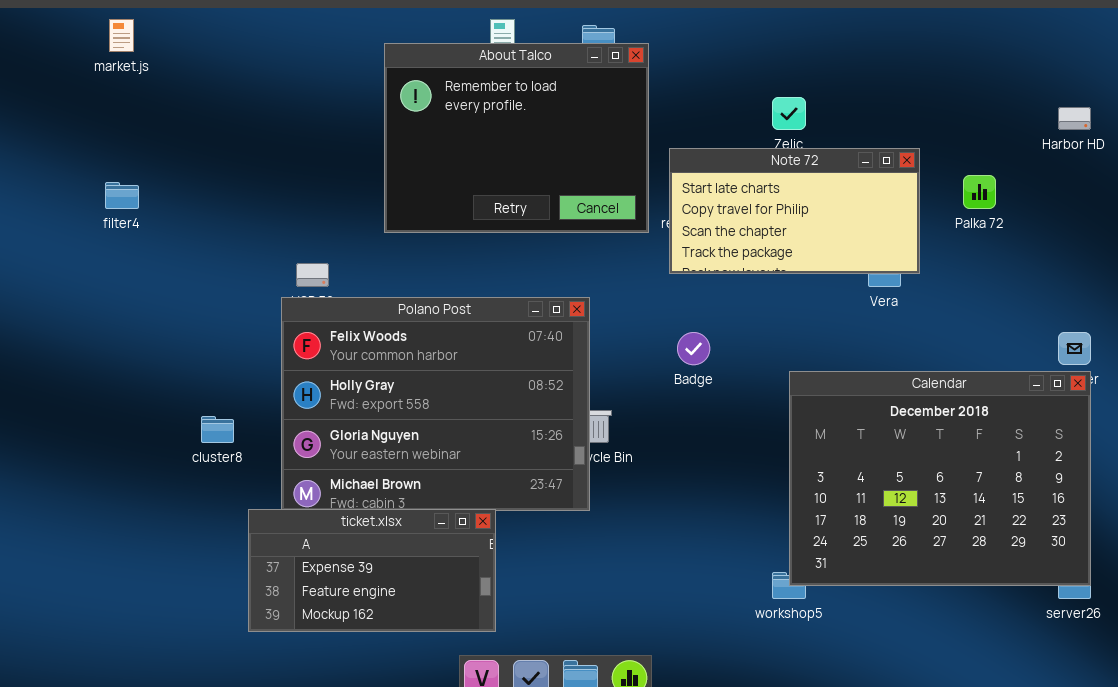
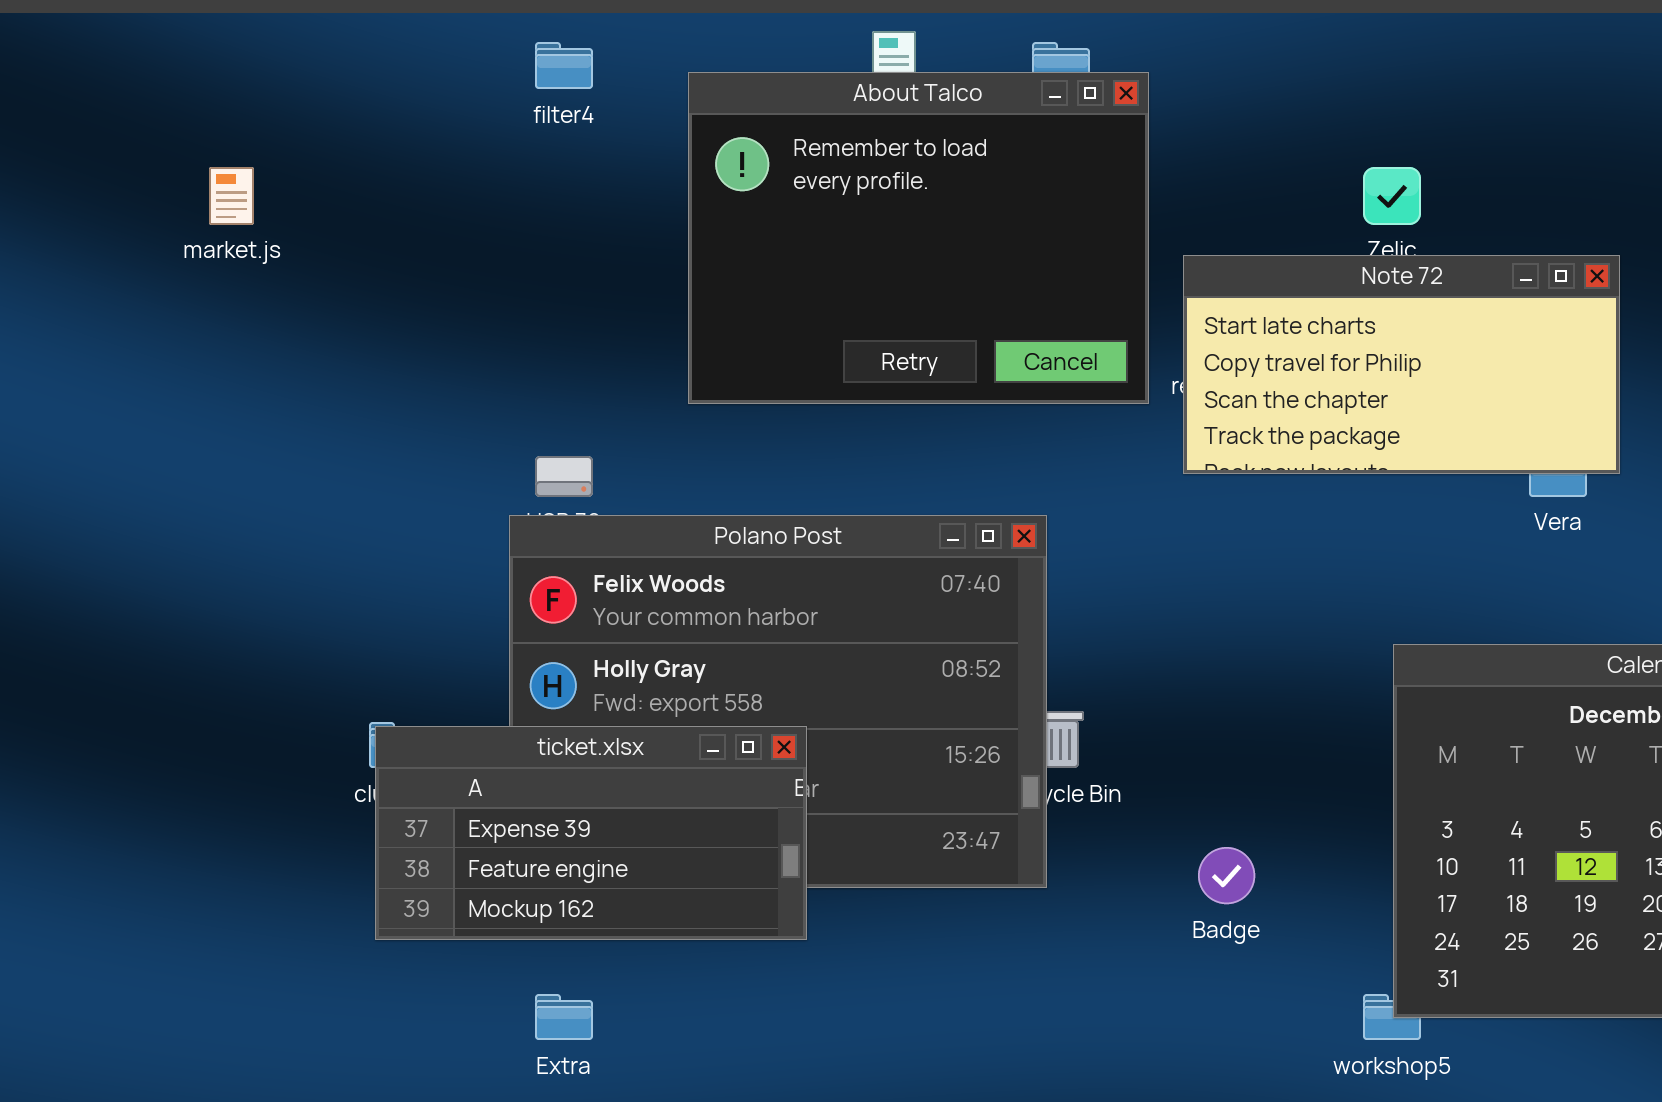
market.js: [109,19,134,52] -> [209,167,254,225], moved
filter4: [105,182,139,209] -> [535,42,593,89], moved
Badge: [677,332,710,365] -> [1198,847,1255,904], moved
ticket.xlsx: [248,509,496,632] -> [375,726,807,940], moved

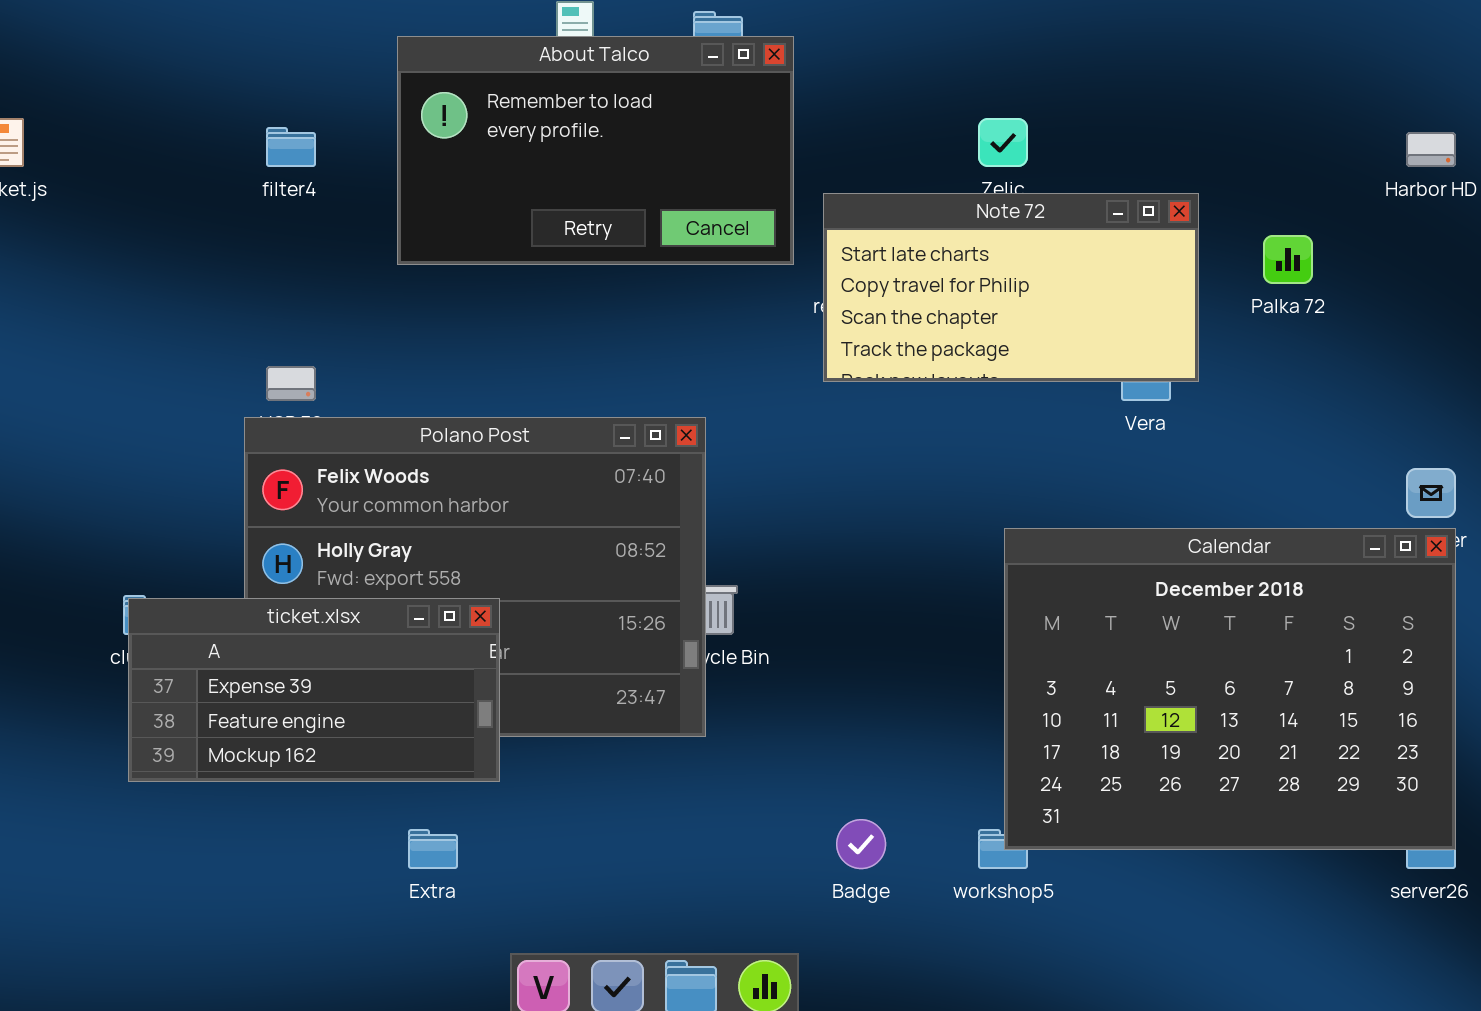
filter4: [535,42,593,89] -> [266,127,316,167], moved
About Talco: [688,72,1149,404] -> [397,36,794,265], resized
Badge: [1198,847,1255,904] -> [836,819,886,869], moved
Extra: [535,994,593,1040] -> [408,829,458,869], moved

